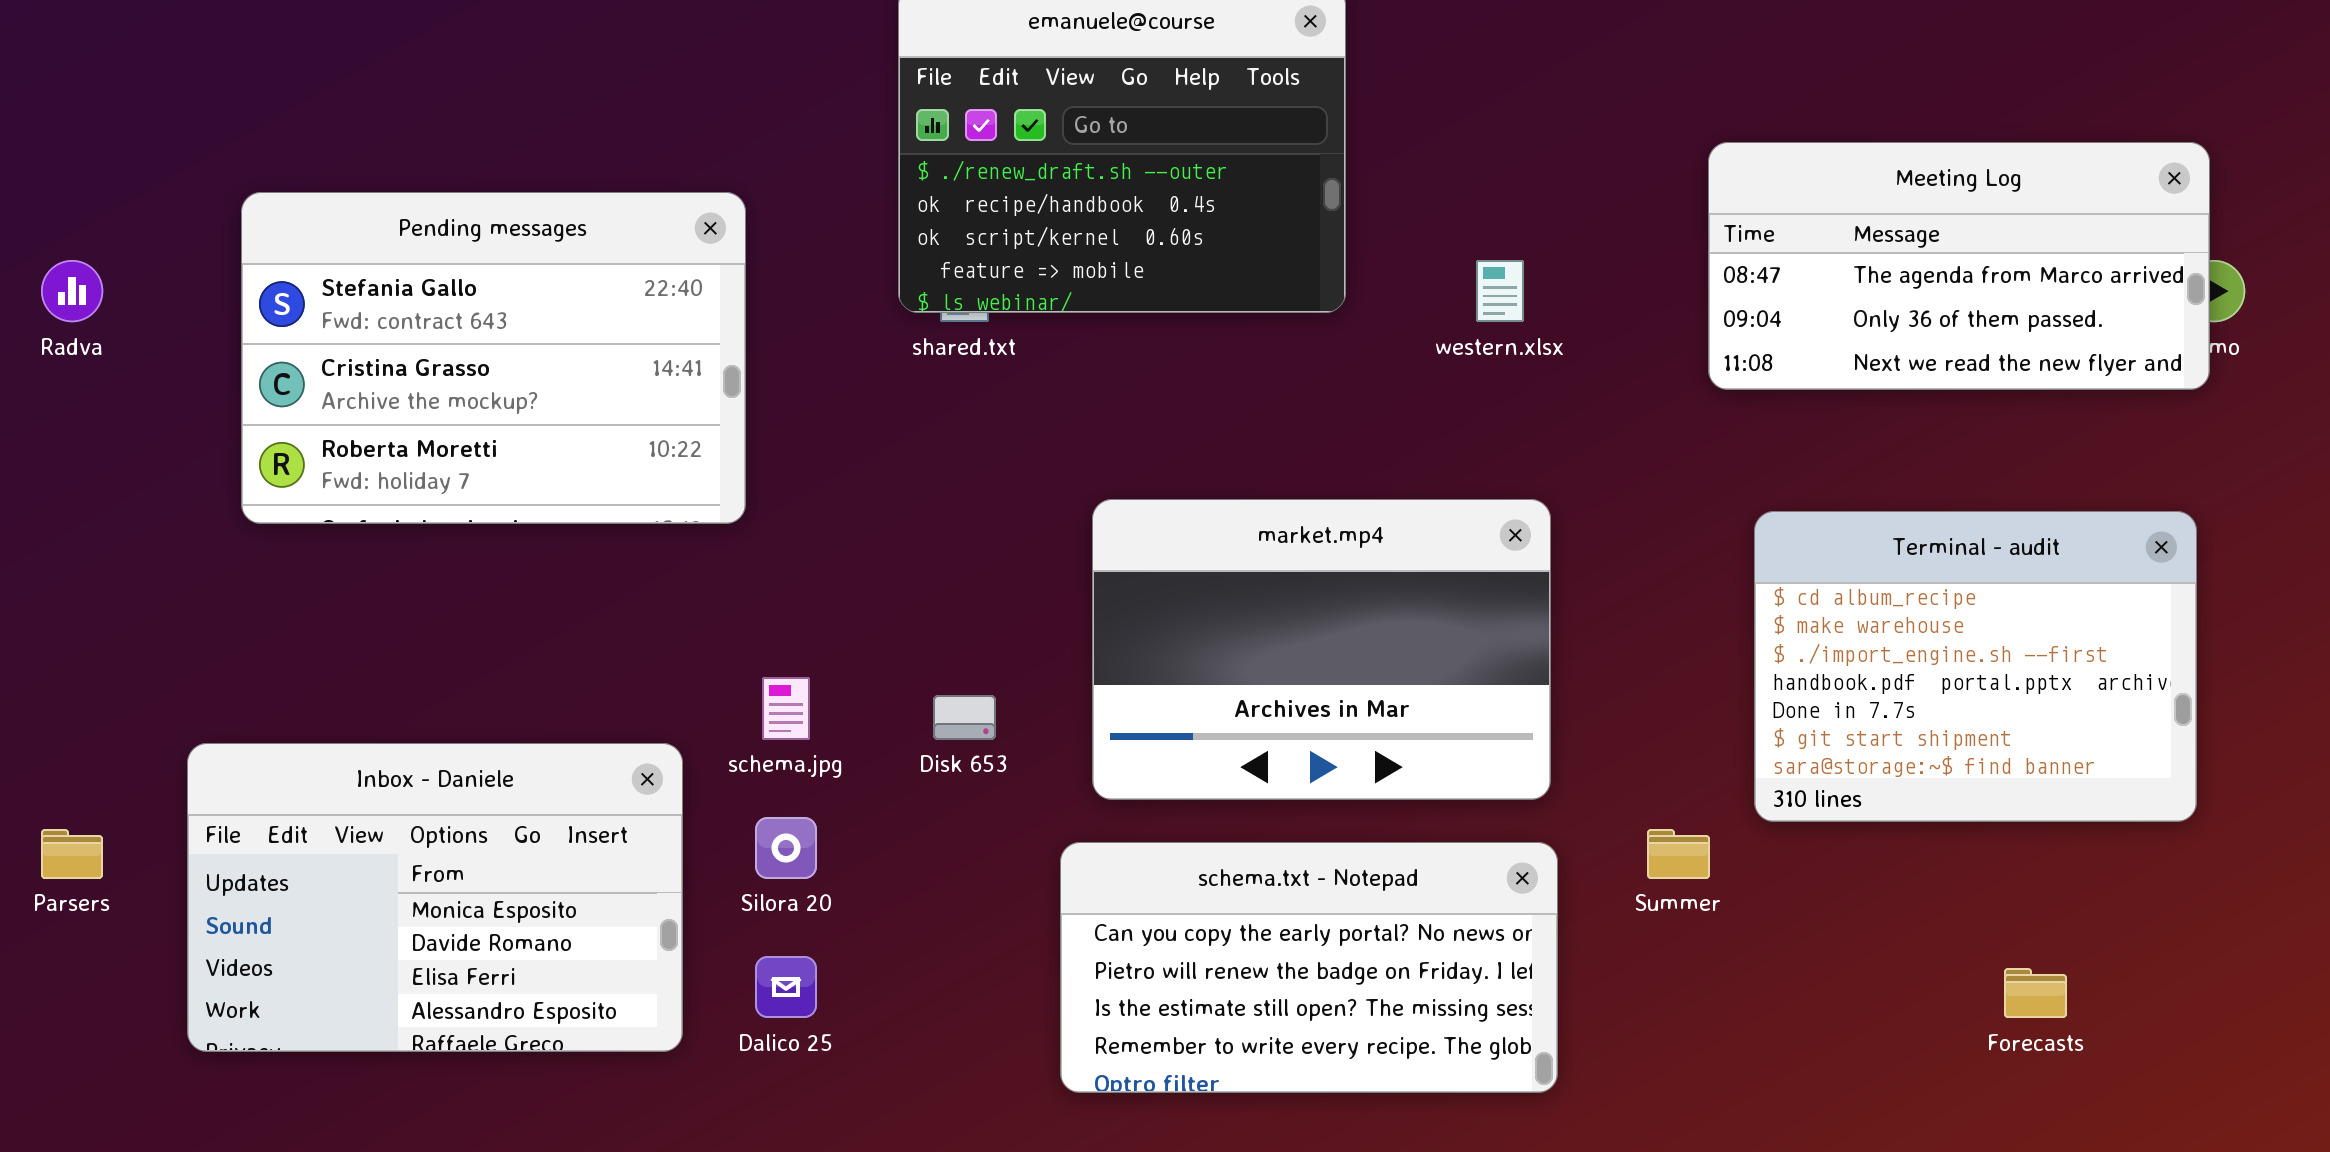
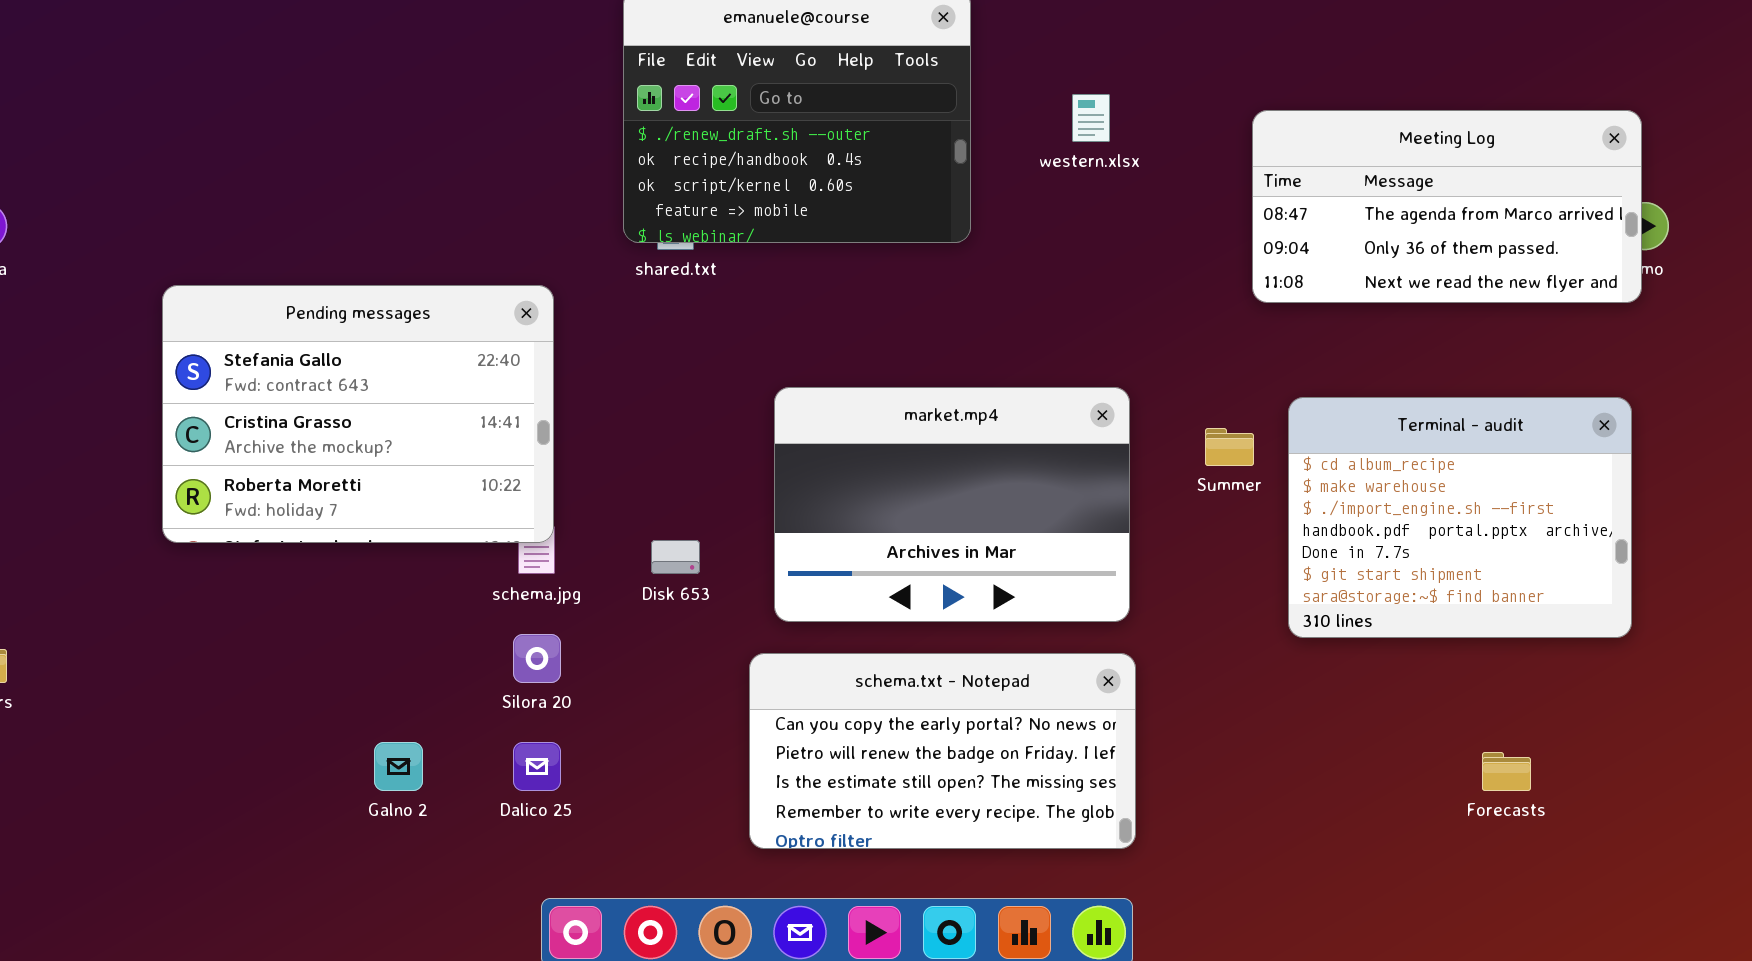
Pending messages: [241,192,746,524] -> [162,285,554,543], moved
western.xlsx: [1476,260,1524,322] -> [1072,94,1110,142], moved
Inbox - Daniele: [187,743,683,1052] -> none, closed
Summer: [1647,829,1710,879] -> [1205,428,1254,466], moved

